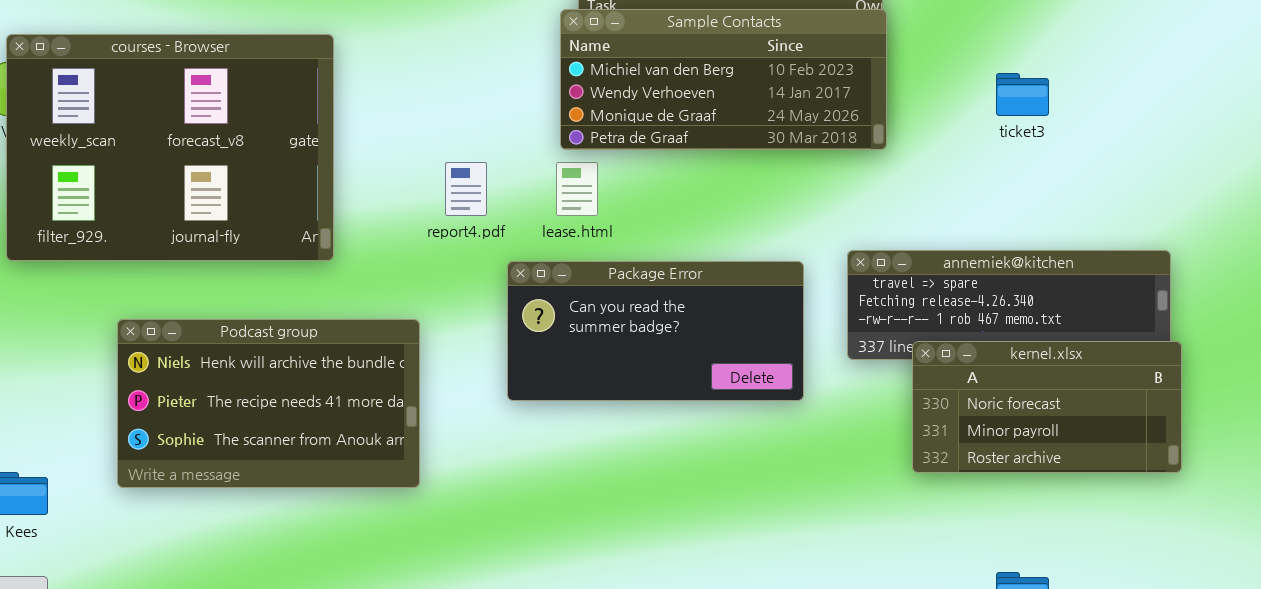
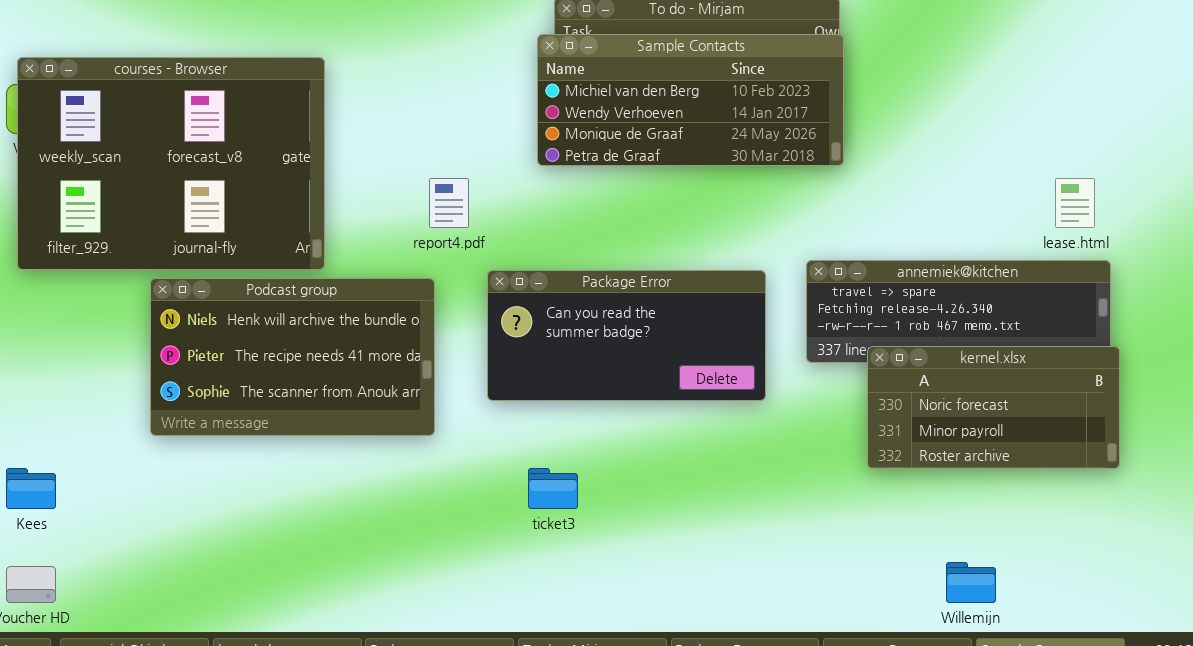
ticket3: [996,73,1049,116] -> [528,468,578,509], moved
lease.html: [556,162,598,216] -> [1055,178,1095,228], moved
Podcast group: [117,319,420,488] -> [150,278,435,436], moved

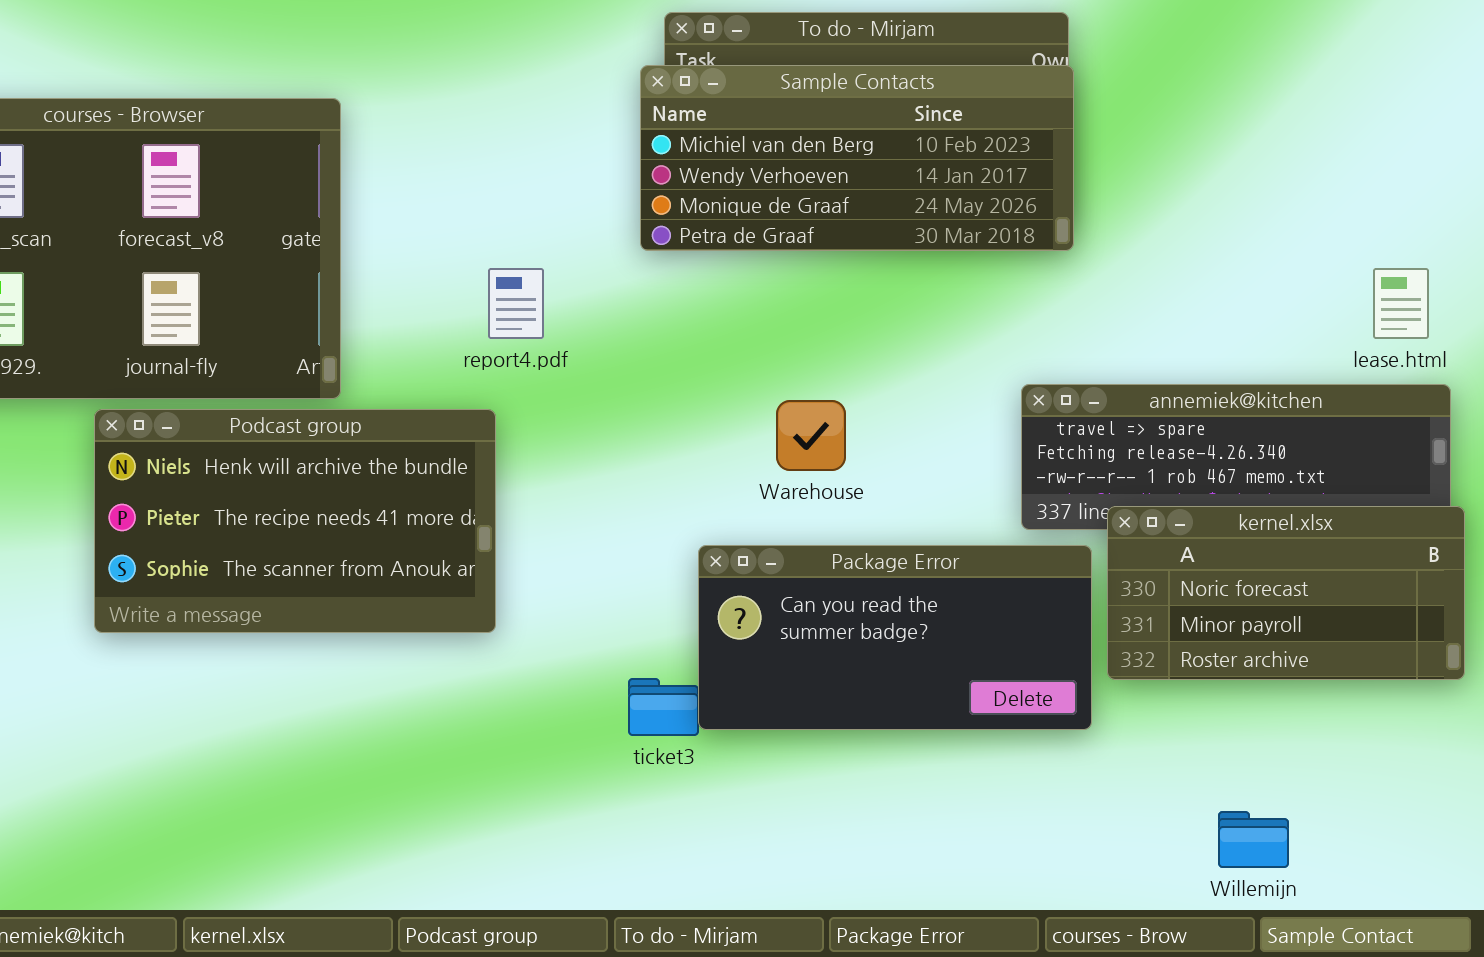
Package Error: [487,270,766,401] -> [698,545,1092,730], moved

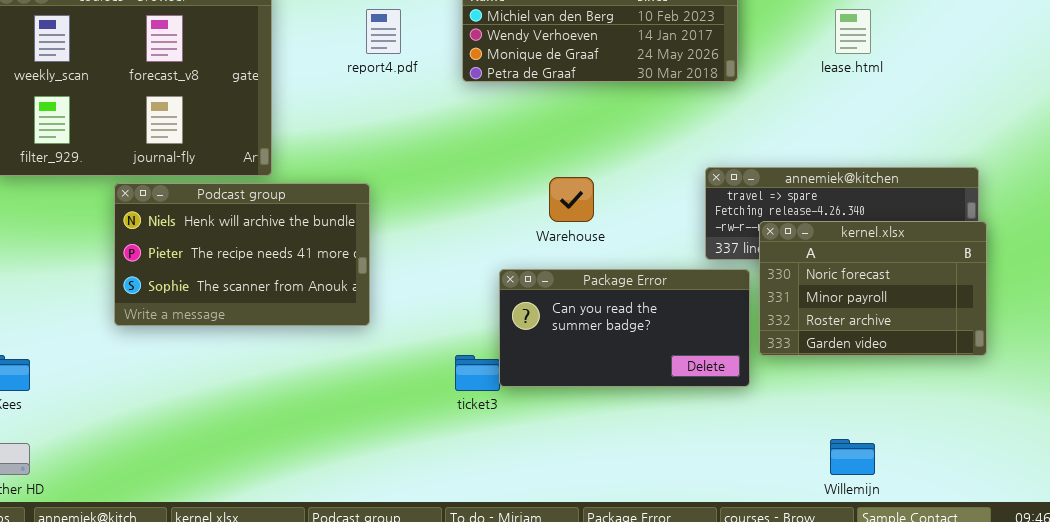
report4.pdf: [488,268,544,339] -> [366,9,401,54], moved
lease.html: [1373,268,1429,339] -> [835,9,871,54], moved
kernel.xlsx: [1107,506,1465,680] -> [759,221,987,356], resized

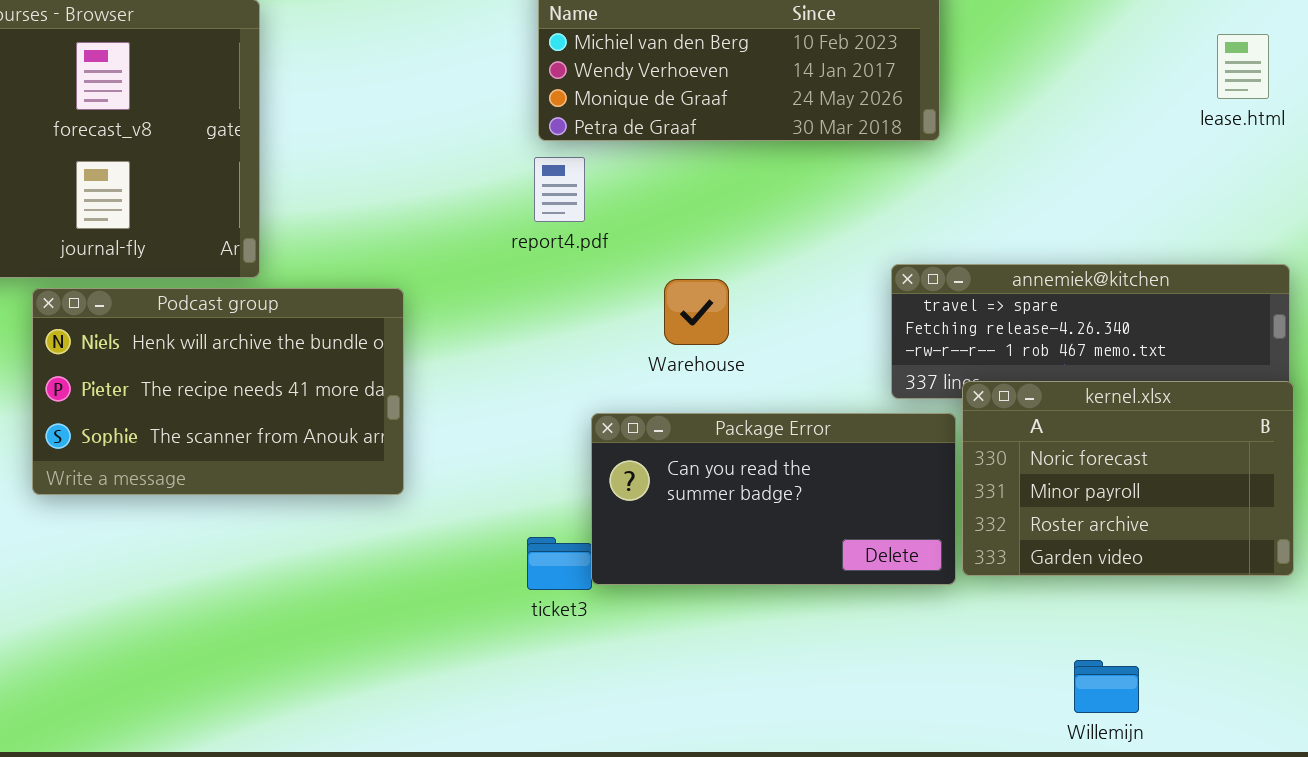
report4.pdf: [366,9,401,54] -> [534,157,585,222], moved
lease.html: [835,9,871,54] -> [1217,34,1269,99], moved
kernel.xlsx: [759,221,987,356] -> [962,381,1294,576], moved

